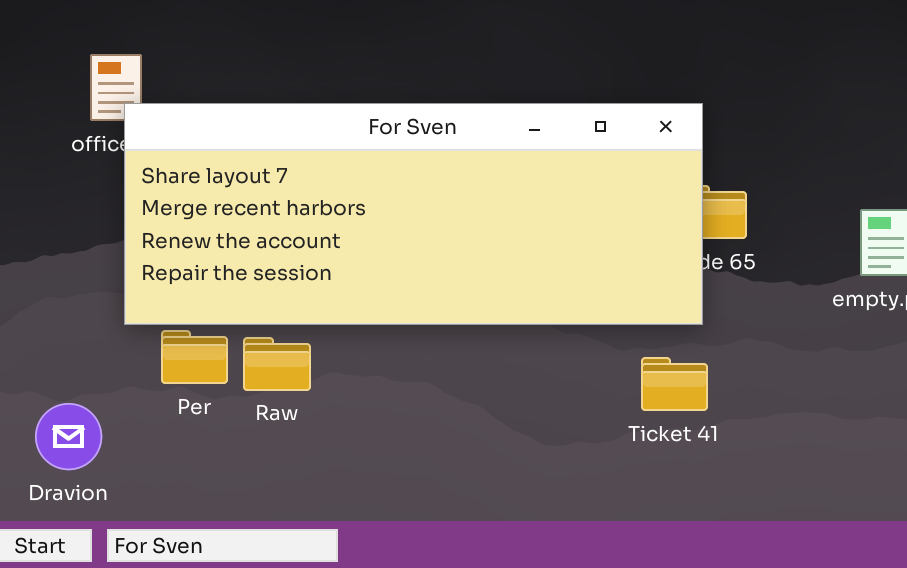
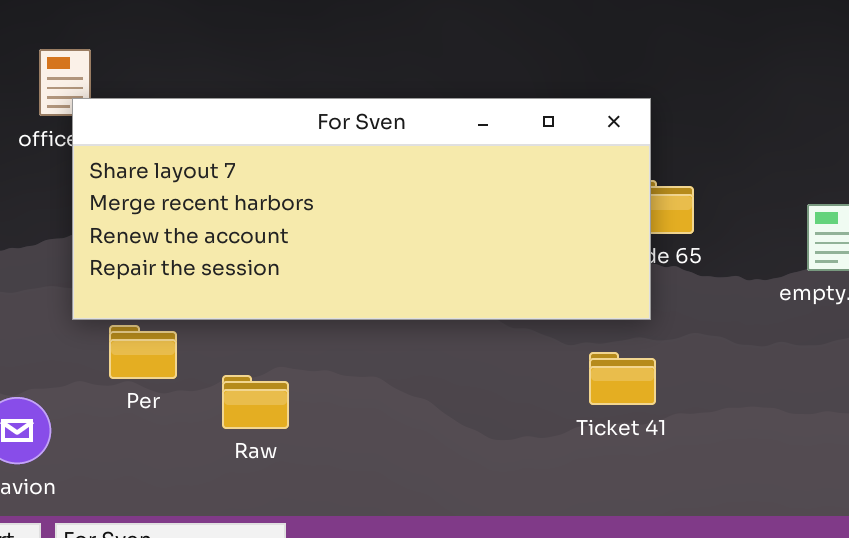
Raw: [243,337,311,391] -> [222,375,289,429], moved

